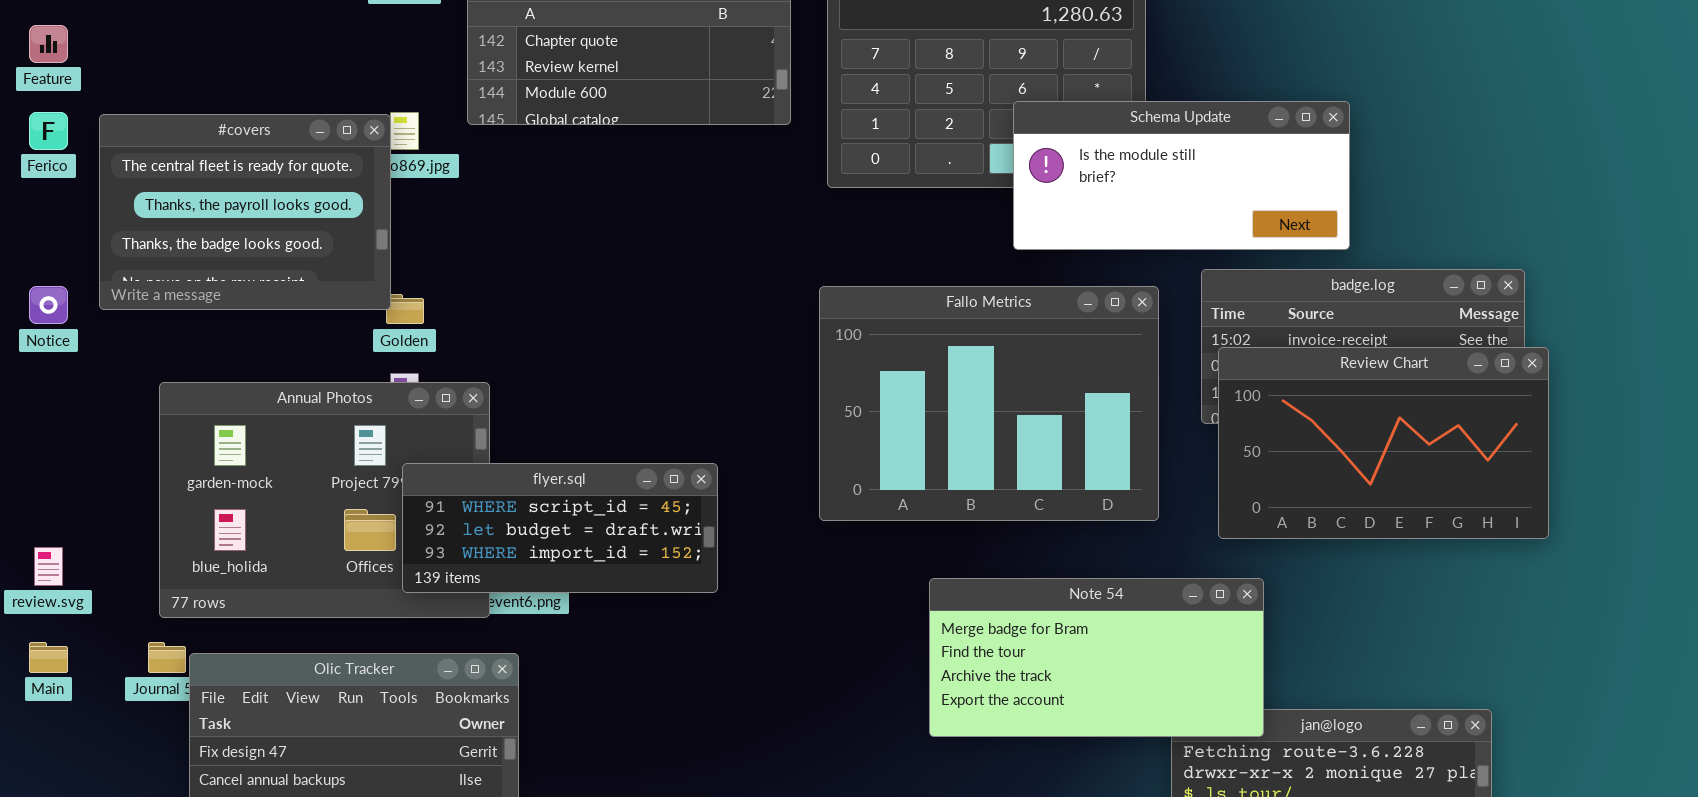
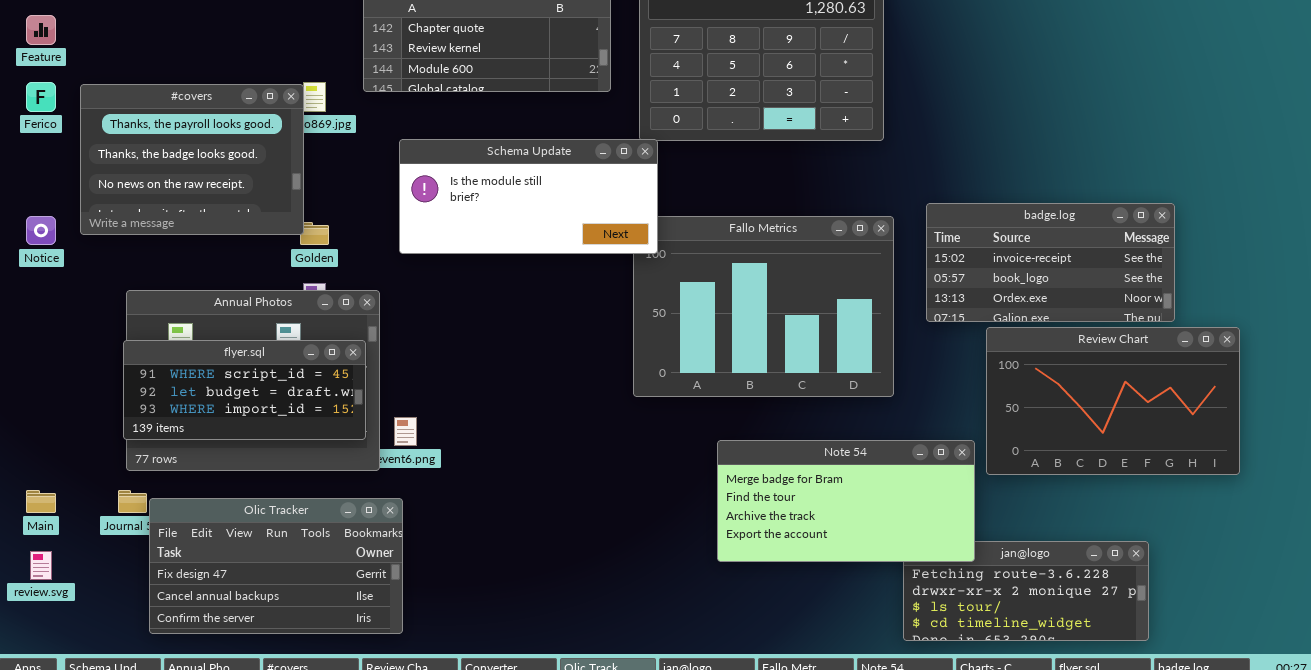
Schema Update: [1013,101,1350,250] -> [399,139,658,254], moved
#covers: [99,114,391,310] -> [80,84,304,235], scrolled down 1 row
Review Chart: [1218,347,1549,539] -> [986,327,1240,475], moved
flyer.sql: [402,463,718,593] -> [123,340,366,440], moved
review.svg: [34,547,63,586] -> [30,551,52,580], moved

